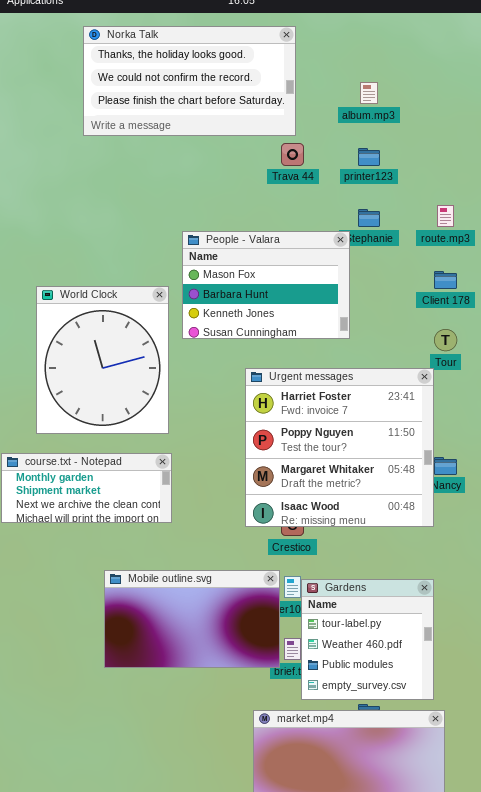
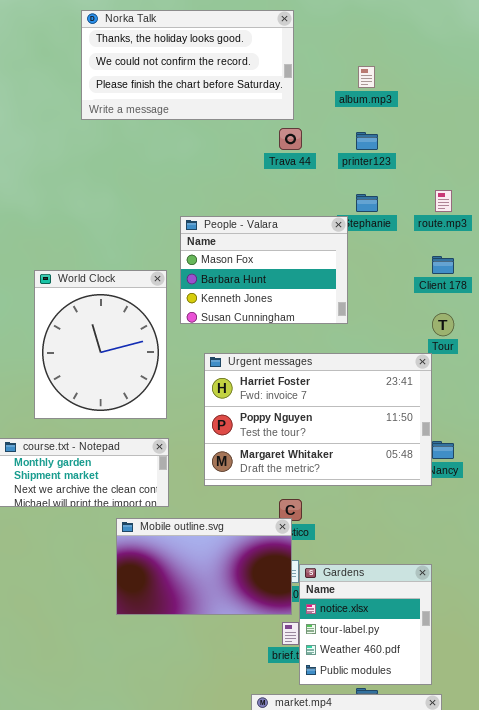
Urgent messages: [245,368,434,527] -> [204,353,432,486], resized
Mobile outline.svg: [104,570,280,668] -> [116,518,292,615], moved
Gardens: [301,579,434,700] -> [299,564,432,685], scrolled up 1 row

